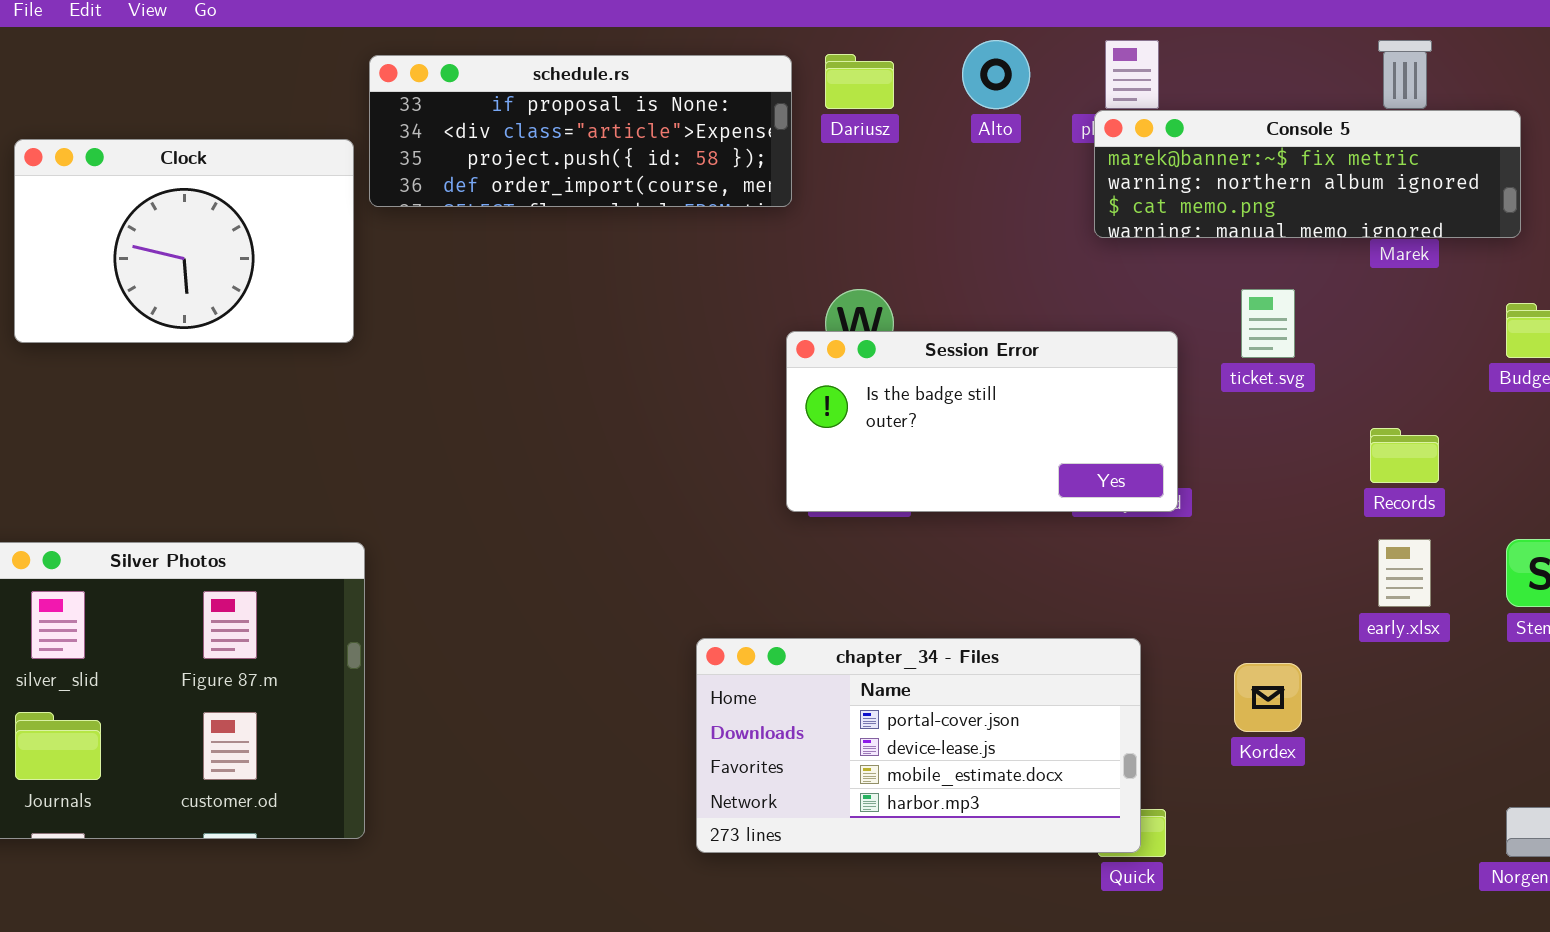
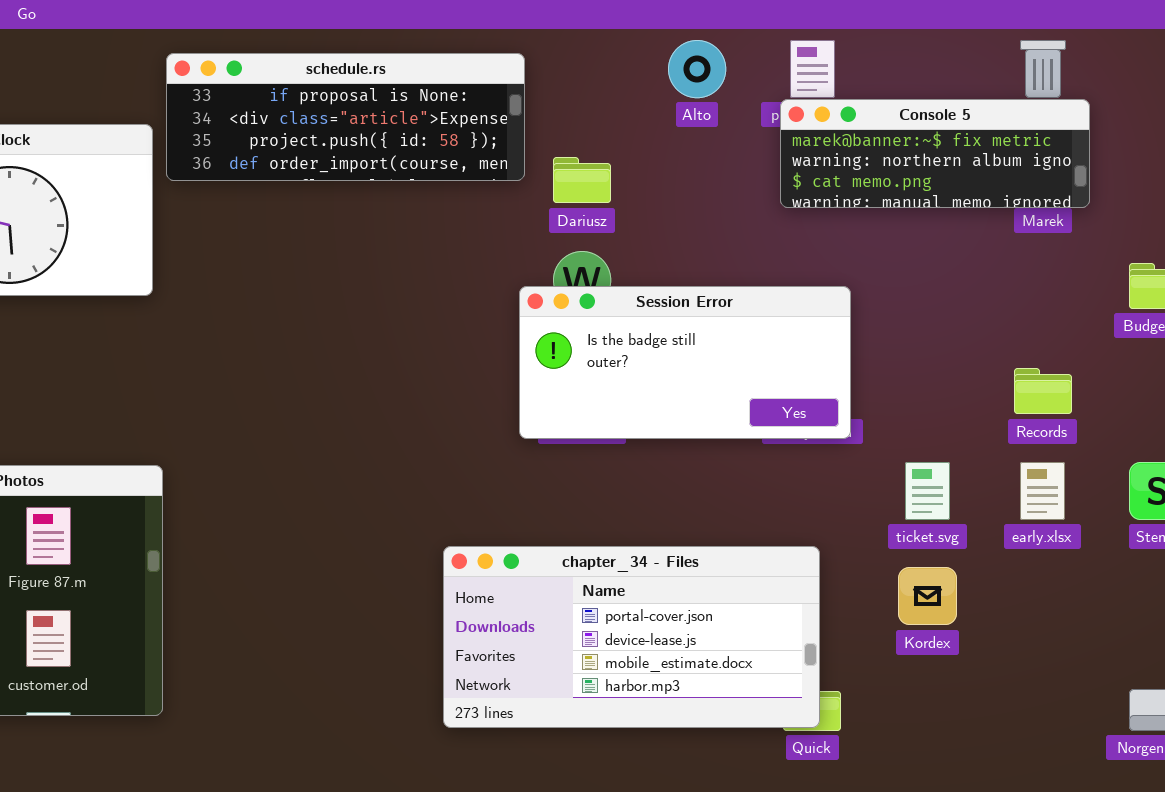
Dariusz: [825,54,894,109] -> [553,157,611,203], moved
Console 5: [1094,110,1521,238] -> [780,99,1090,208], resized
ticket.svg: [1241,289,1295,358] -> [905,462,950,520], moved

